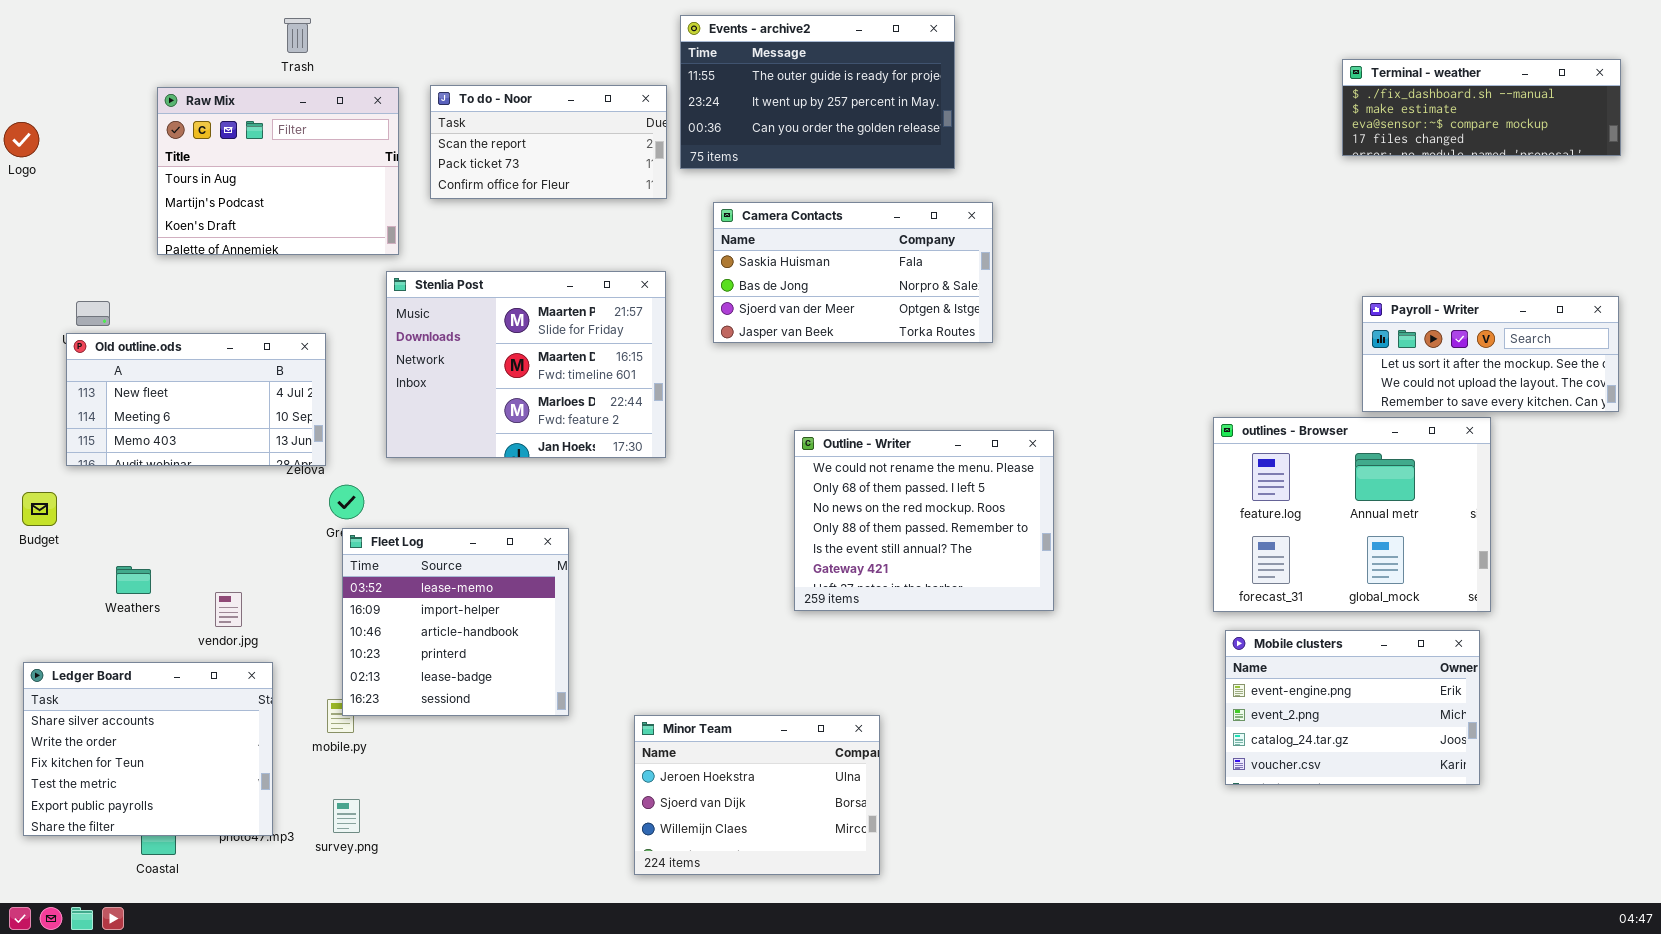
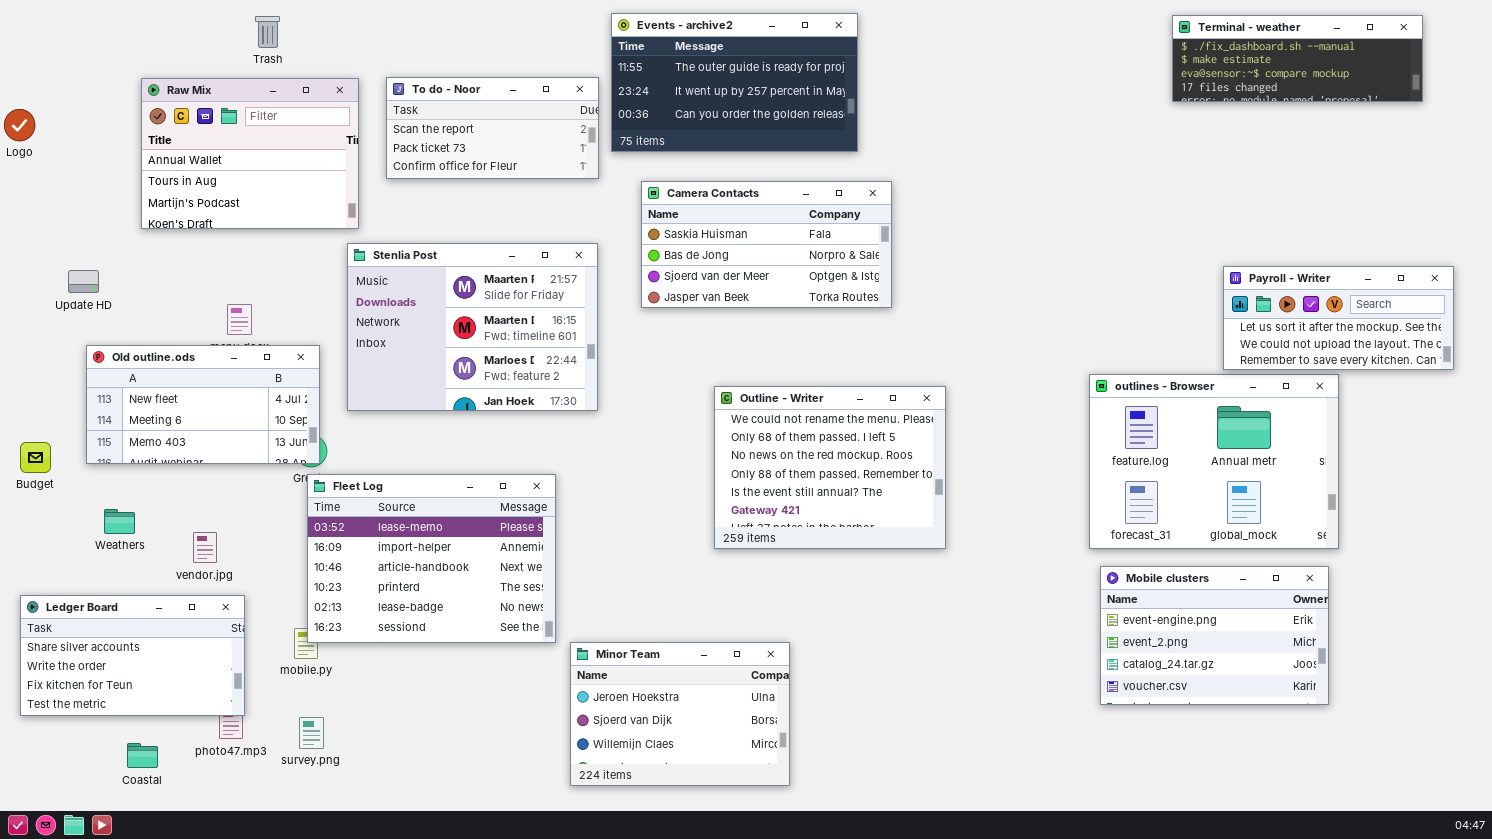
Terminal - weather: [1342,59,1621,156] -> [1172,15,1423,102], moved
Raw Mix: [157,87,399,255] -> [141,78,359,229], scrolled up 1 row
Old outline.ods: [66,333,326,466] -> [86,345,320,464], moved
Fleet Log: [342,528,569,716] -> [307,474,556,643], resized
Ledger Board: [23,662,273,836] -> [20,595,245,716], resized

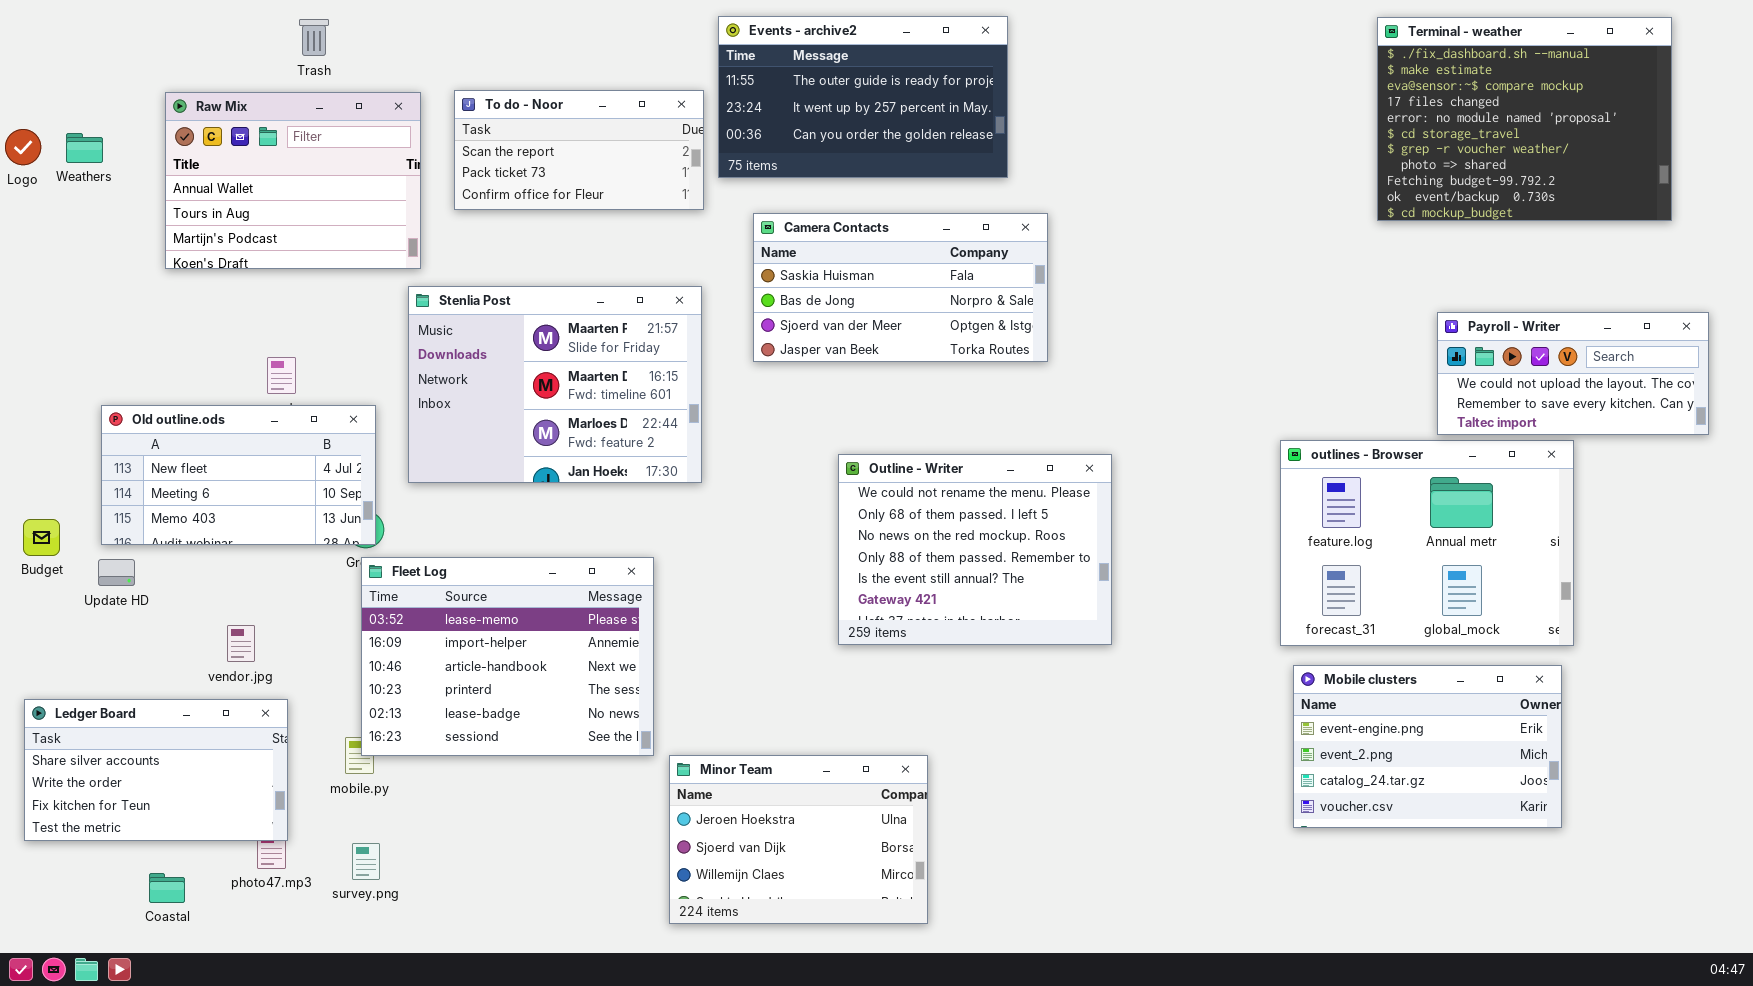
Terminal - weather: [1172,15,1423,102] -> [1377,17,1672,221], resized
Payroll - Writer: [1223,266,1454,370] -> [1437,312,1709,435], scrolled down 1 row
Update HD: [68,270,99,293] -> [98,559,135,586], moved
Weathers: [104,509,135,534] -> [66,133,103,163], moved

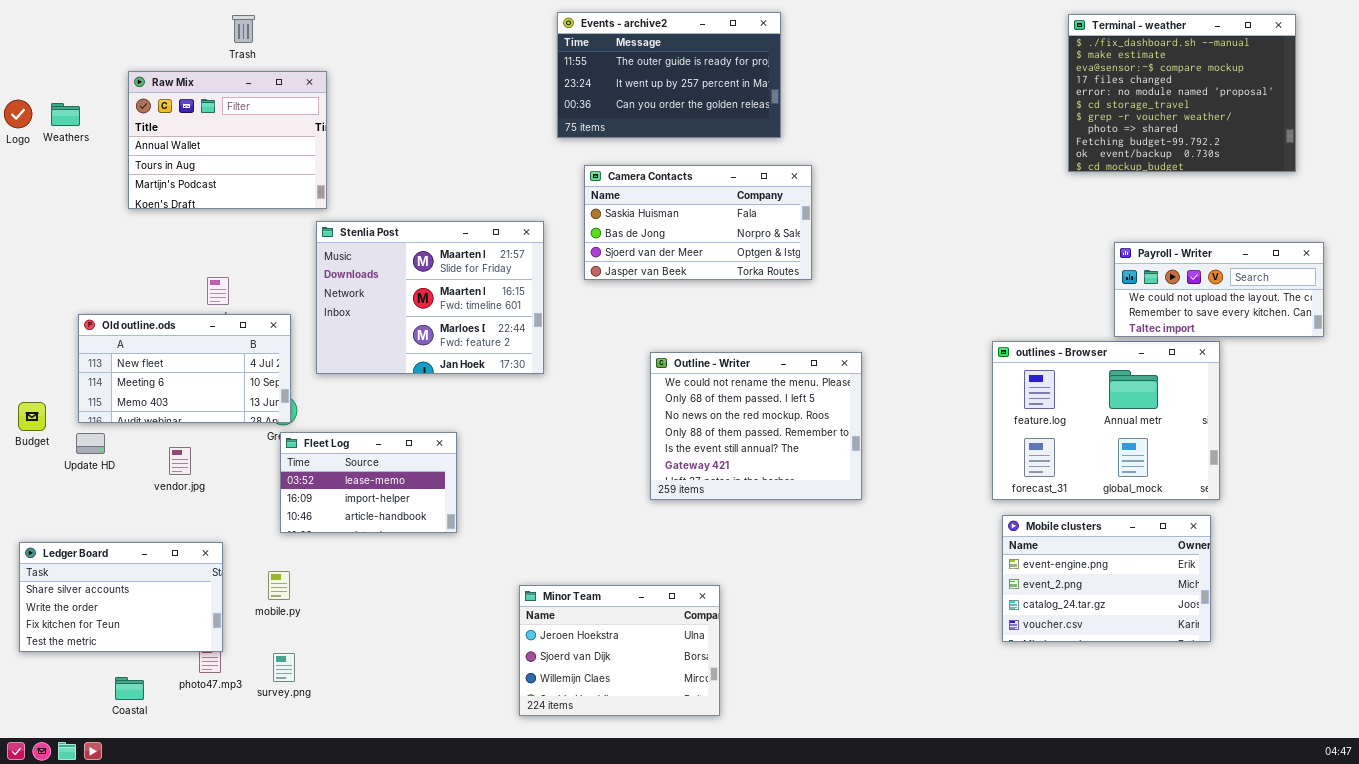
To do - Noor: [454,90,704,210] -> none, closed
Fleet Log: [361,557,654,756] -> [280,432,457,533], resized
vendor.jpg: [227,625,255,662] -> [169,447,191,475], moved

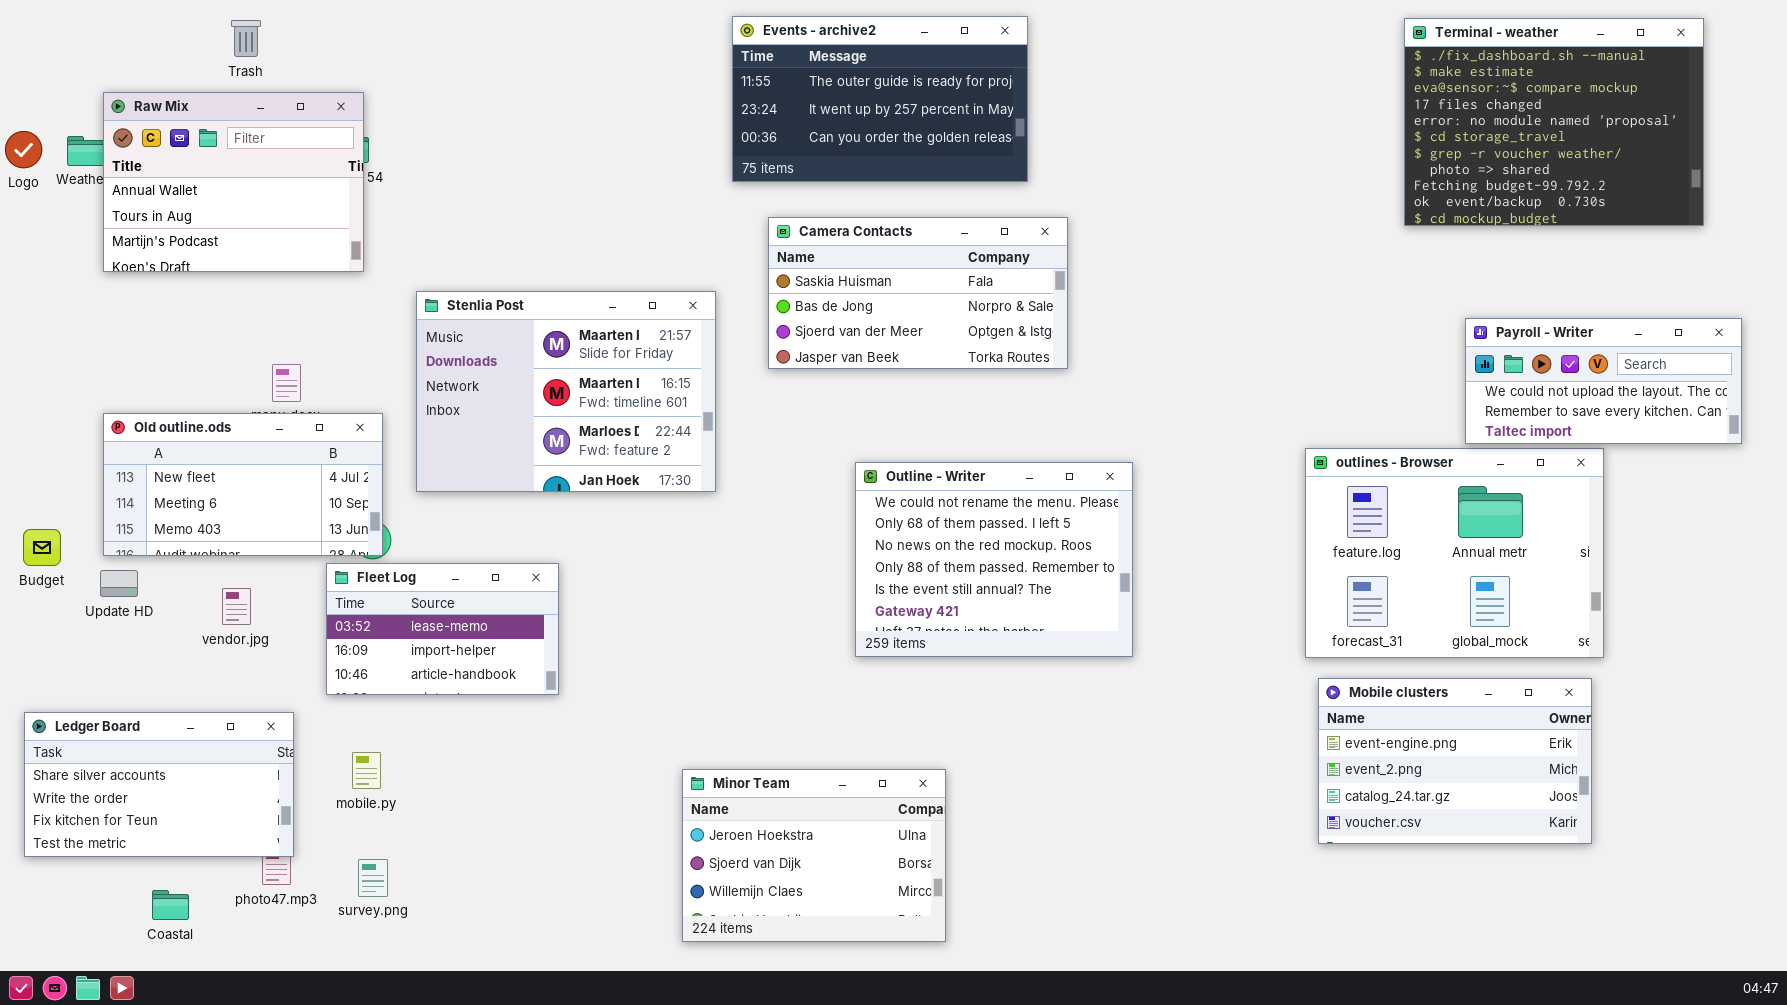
Trash: [232,15,255,43] -> [231,20,261,57], moved
Raw Mix: [128,71,327,209] -> [103,92,364,272], moved
Fleet Log: [280,432,457,533] -> [326,563,559,695], moved

